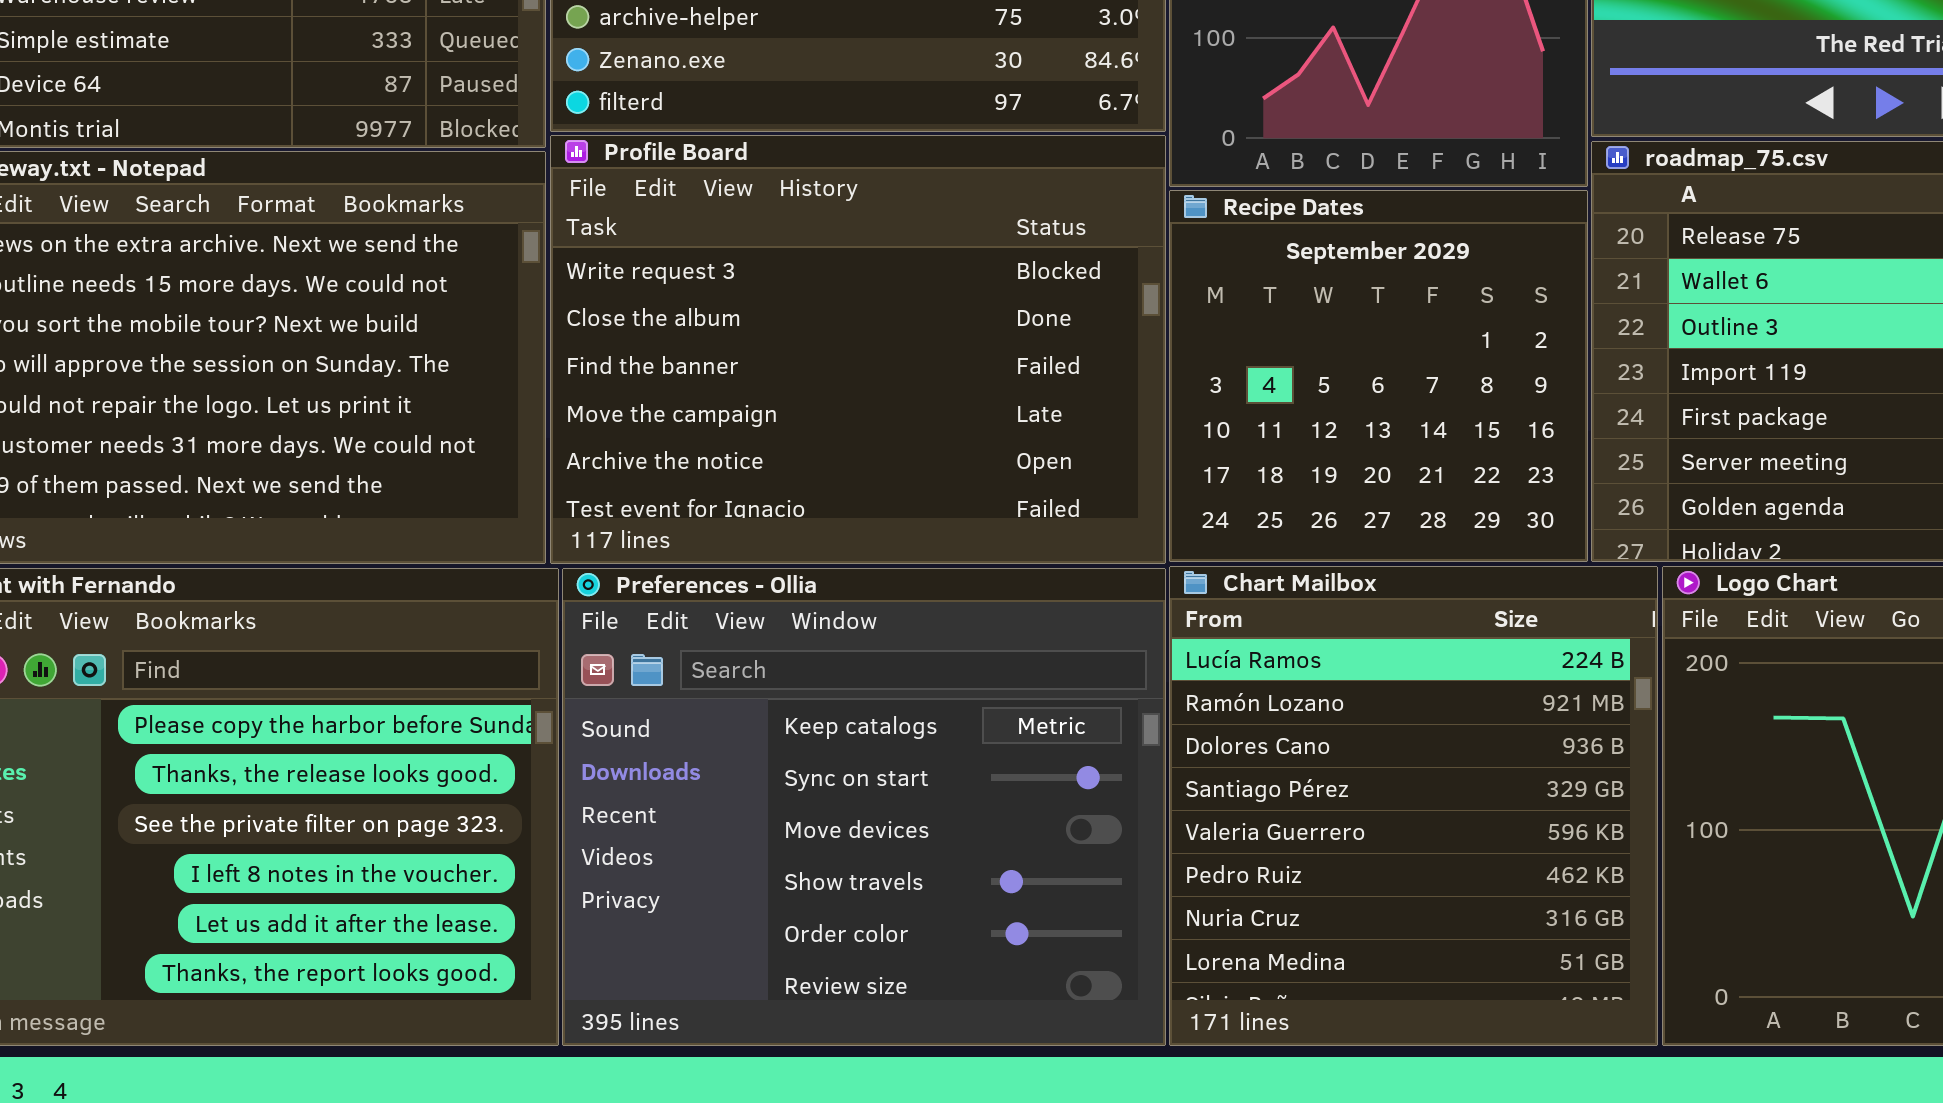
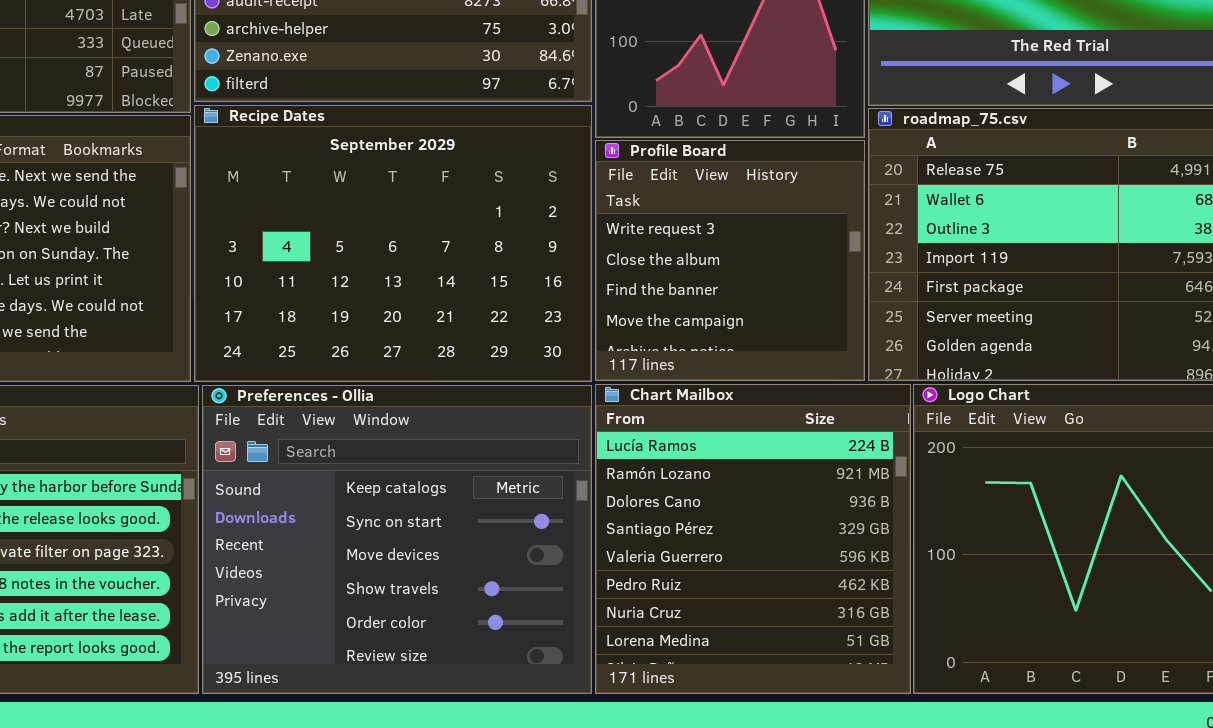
Profile Board: [550,135,1166,564] -> [595,140,865,381], moved, resized
Recipe Dates: [1169,190,1588,562] -> [194,105,592,382], moved, resized

